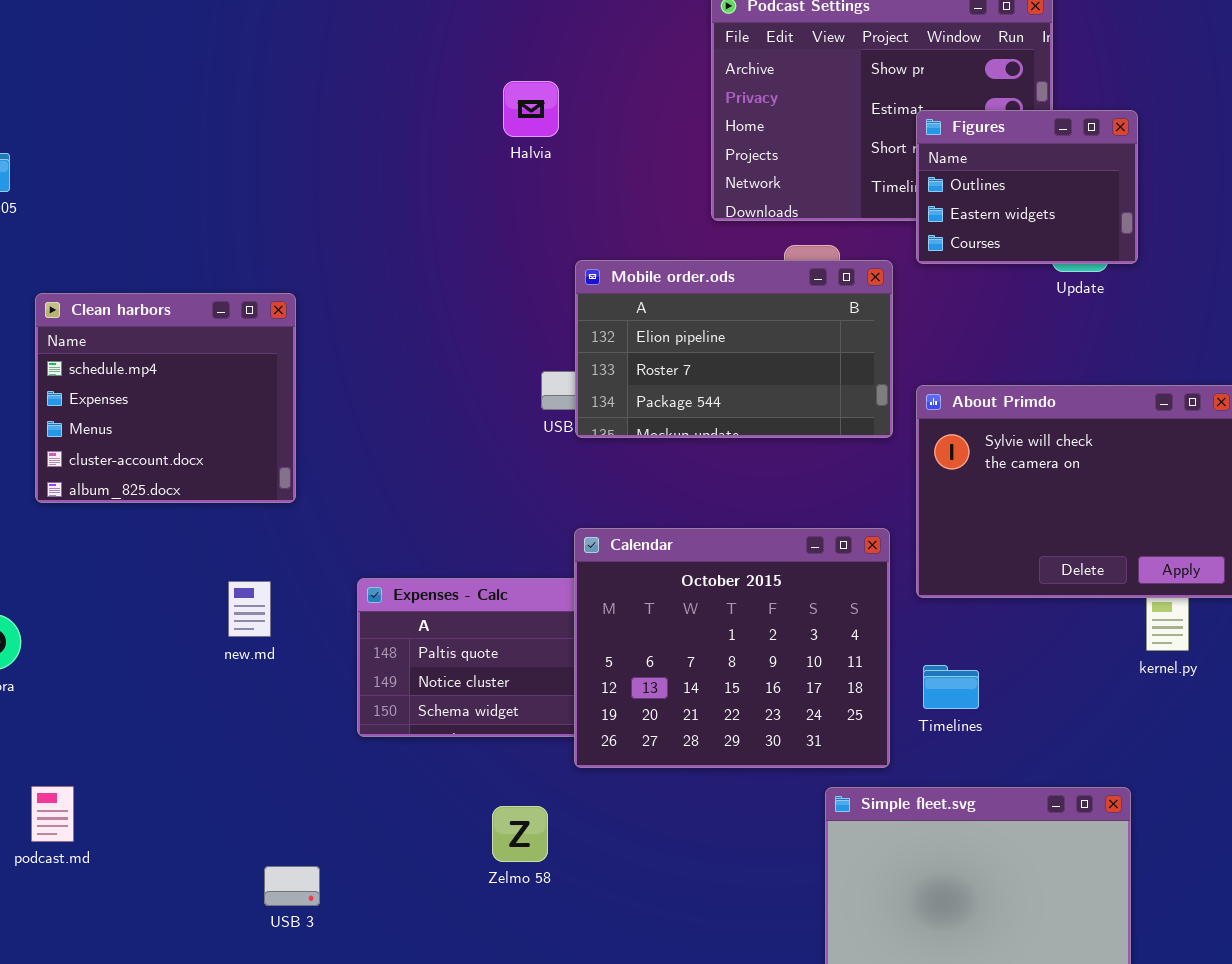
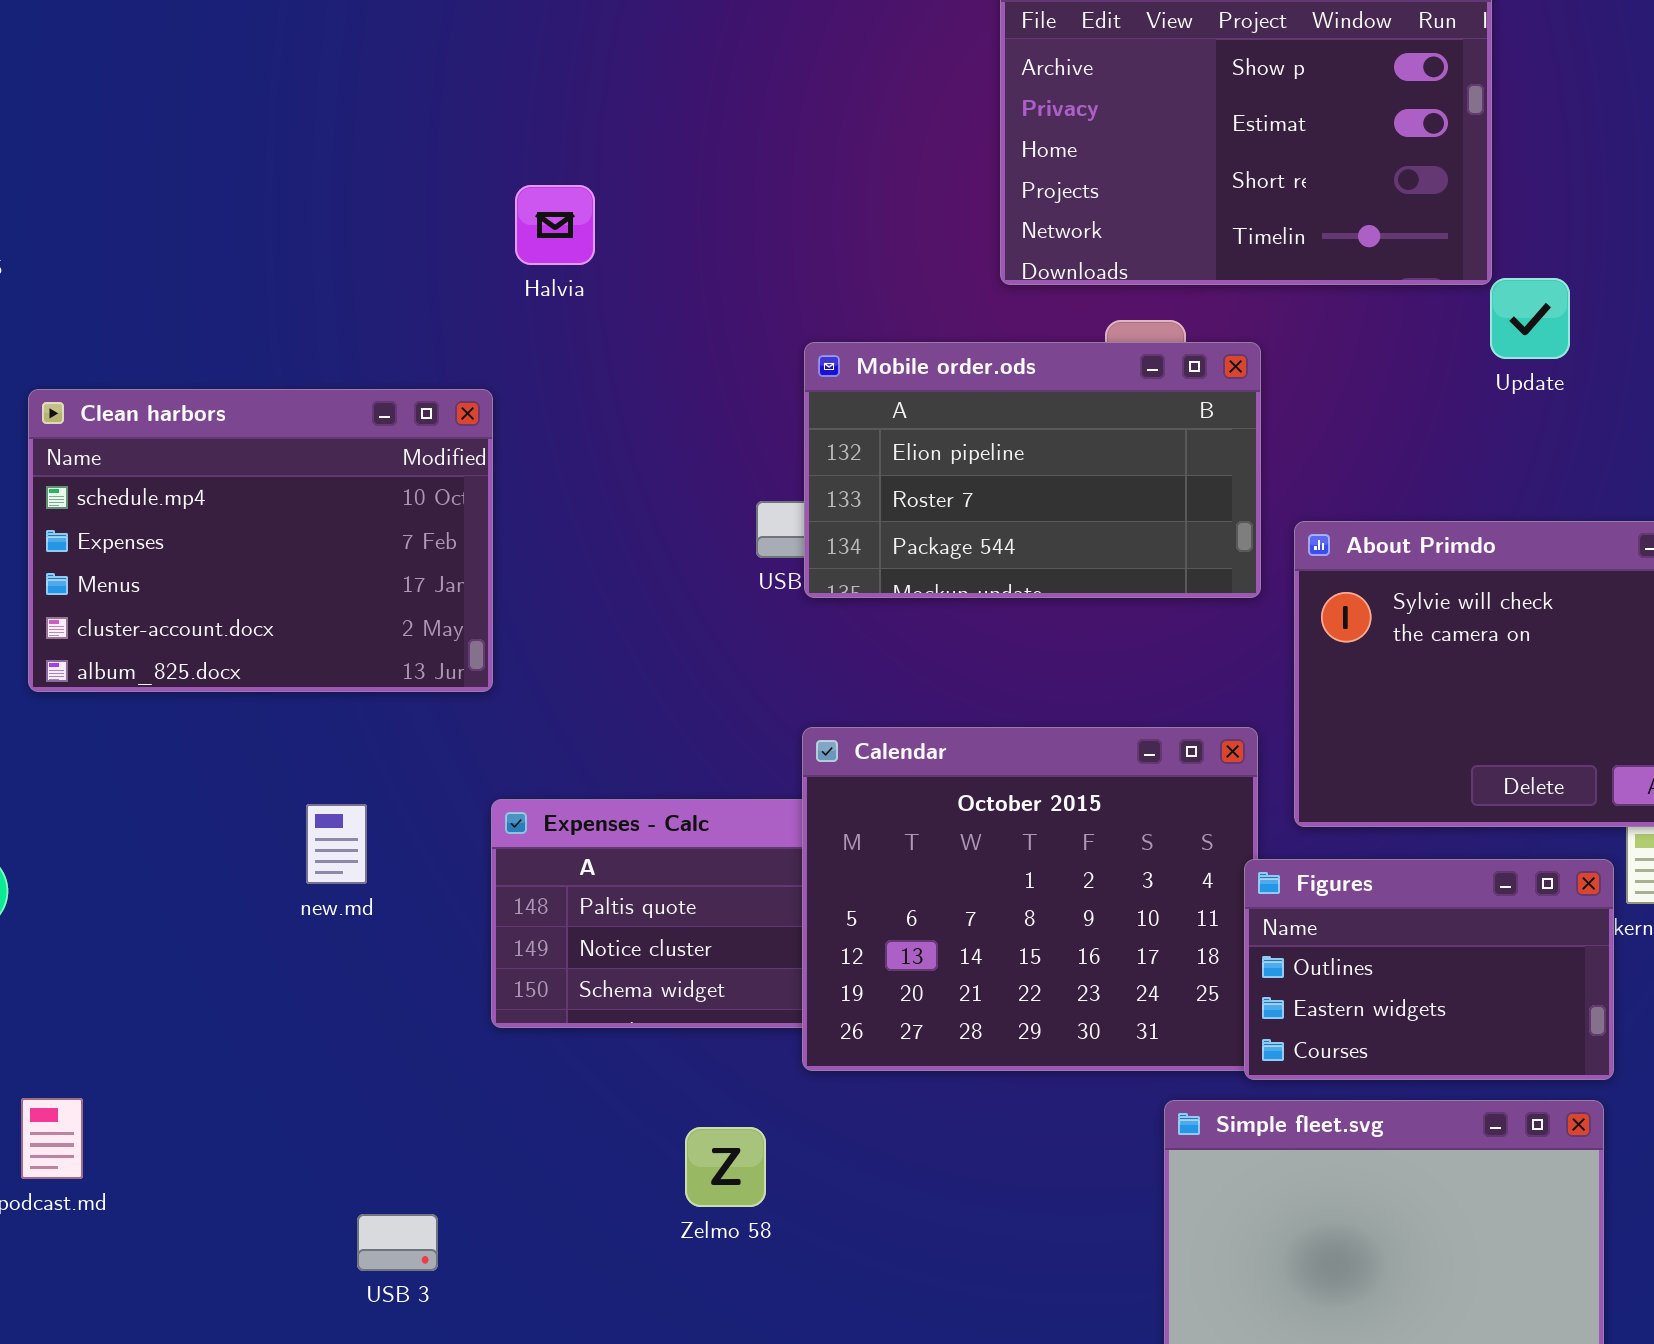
Halvia: [503,81,559,137] -> [515,185,595,265], moved
Figures: [916,110,1138,264] -> [1244,859,1614,1080], moved, resized
Clean harbors: [35,293,296,503] -> [28,389,493,692], resized

